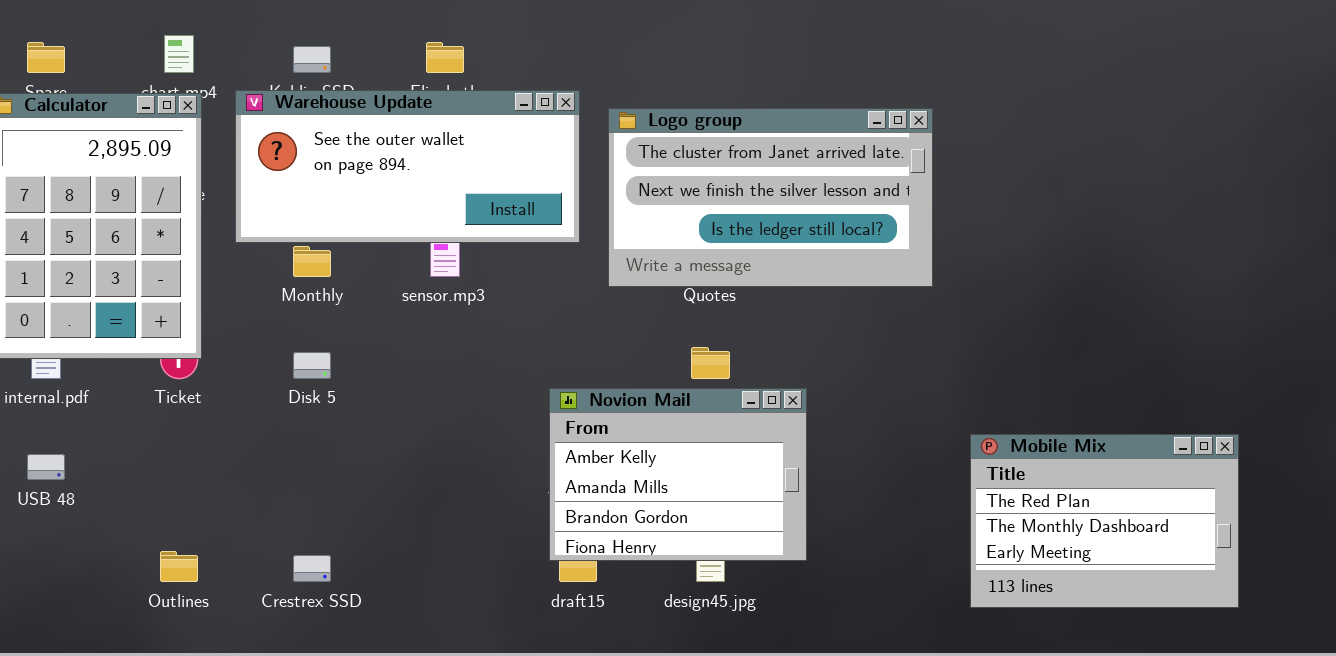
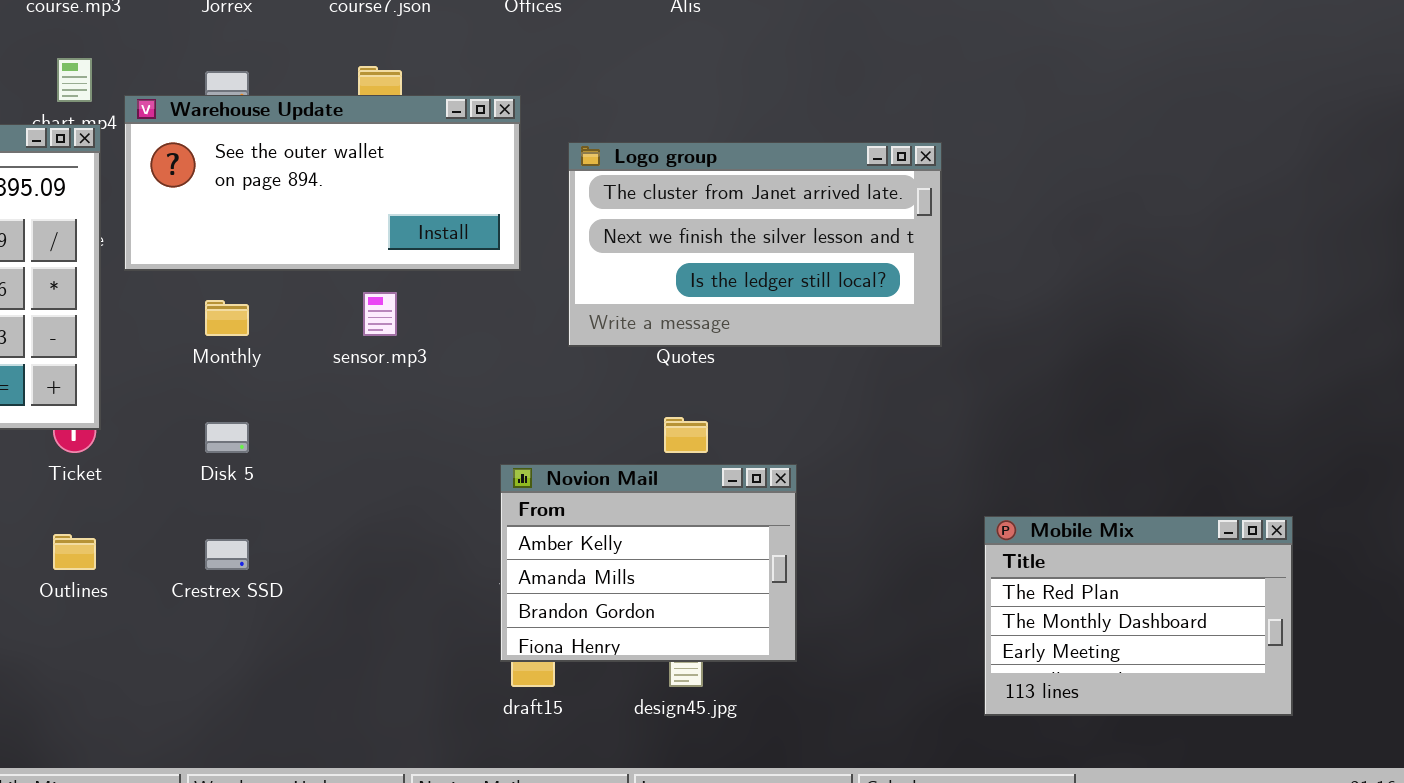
Warehouse Update: [235,90,580,243] -> [124,95,521,271], moved
Outlines: [160,551,198,582] -> [53,534,96,570], moved
Crestrex SSD: [293,555,331,582] -> [205,539,249,570], moved

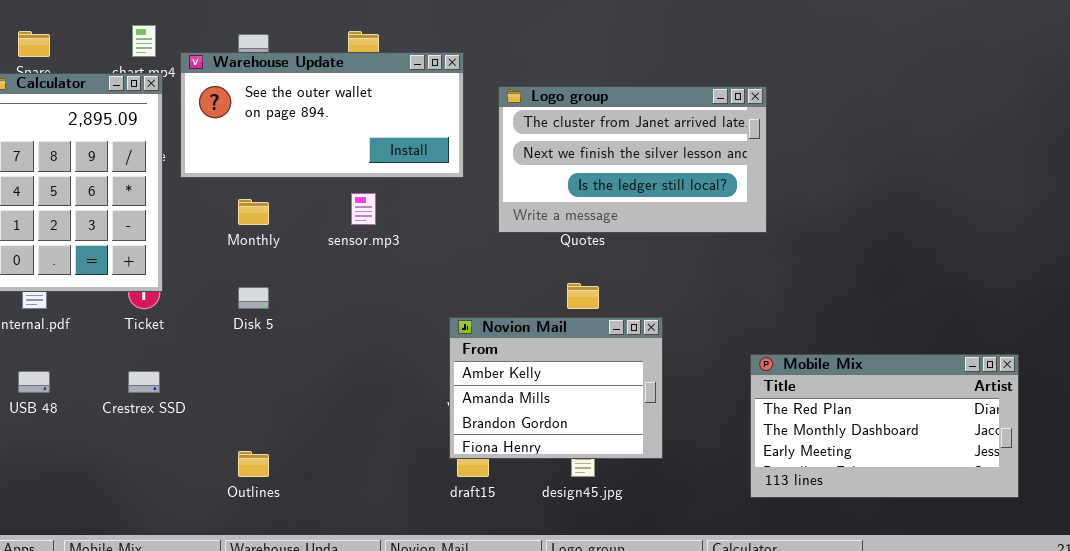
Mobile Mix: [984,516,1293,716] -> [750,354,1019,498], resized
Outlines: [53,534,96,570] -> [238,451,269,477], moved
Crestrex SSD: [205,539,249,570] -> [128,371,160,393], moved

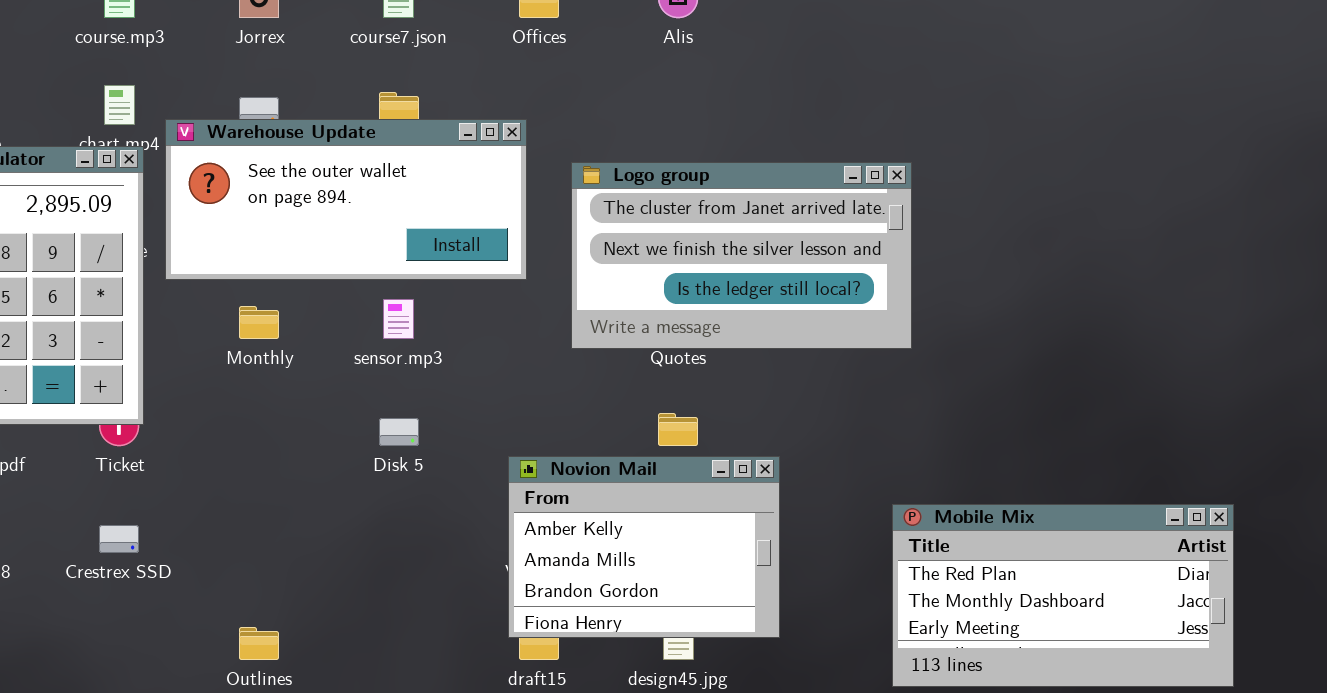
Disk 5: [238,287,269,309] -> [379,418,419,446], moved

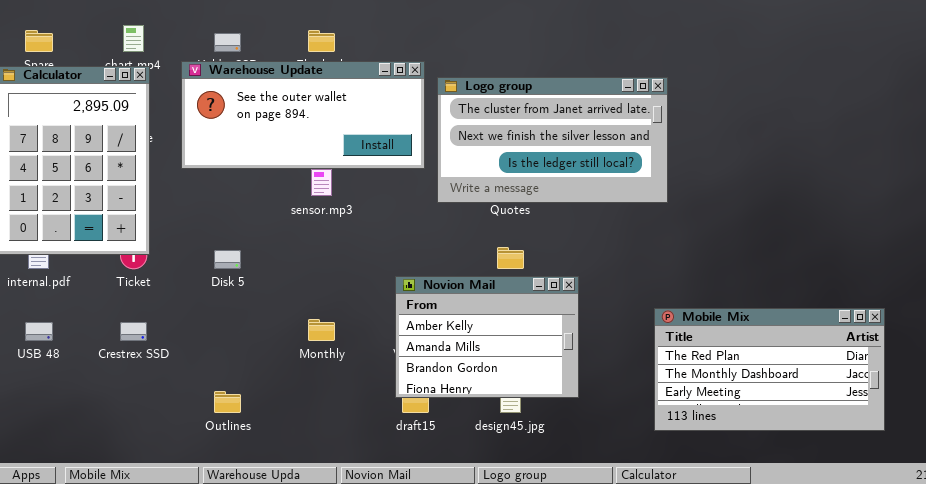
Warehouse Update: [165,119,527,280] -> [181,61,425,169], moved
Monthly: [239,306,279,339] -> [308,319,335,341], moved
Disk 5: [379,418,419,446] -> [214,250,241,269], moved

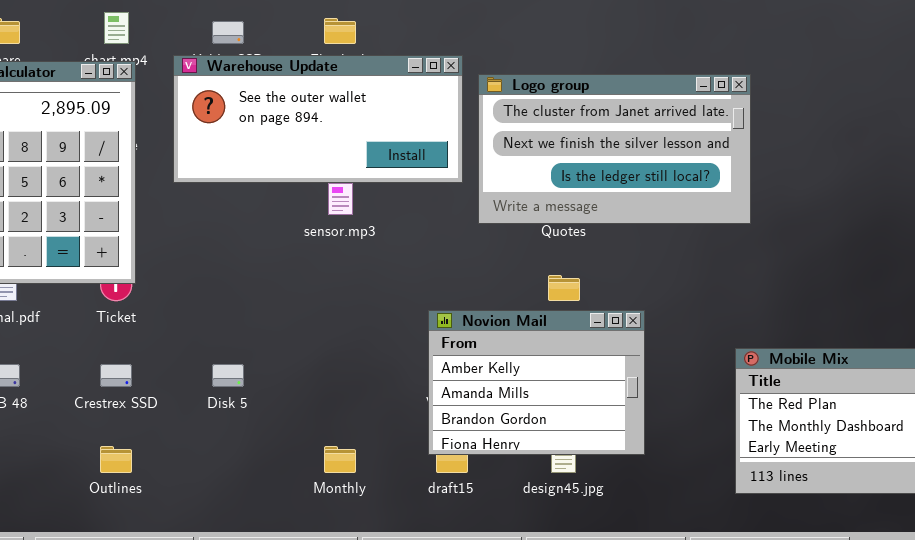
Disk 5: [214,250,241,269] -> [212,364,244,387], moved
Monthly: [308,319,335,341] -> [324,446,356,473], moved
Outlines: [214,391,241,413] -> [100,446,132,473], moved

